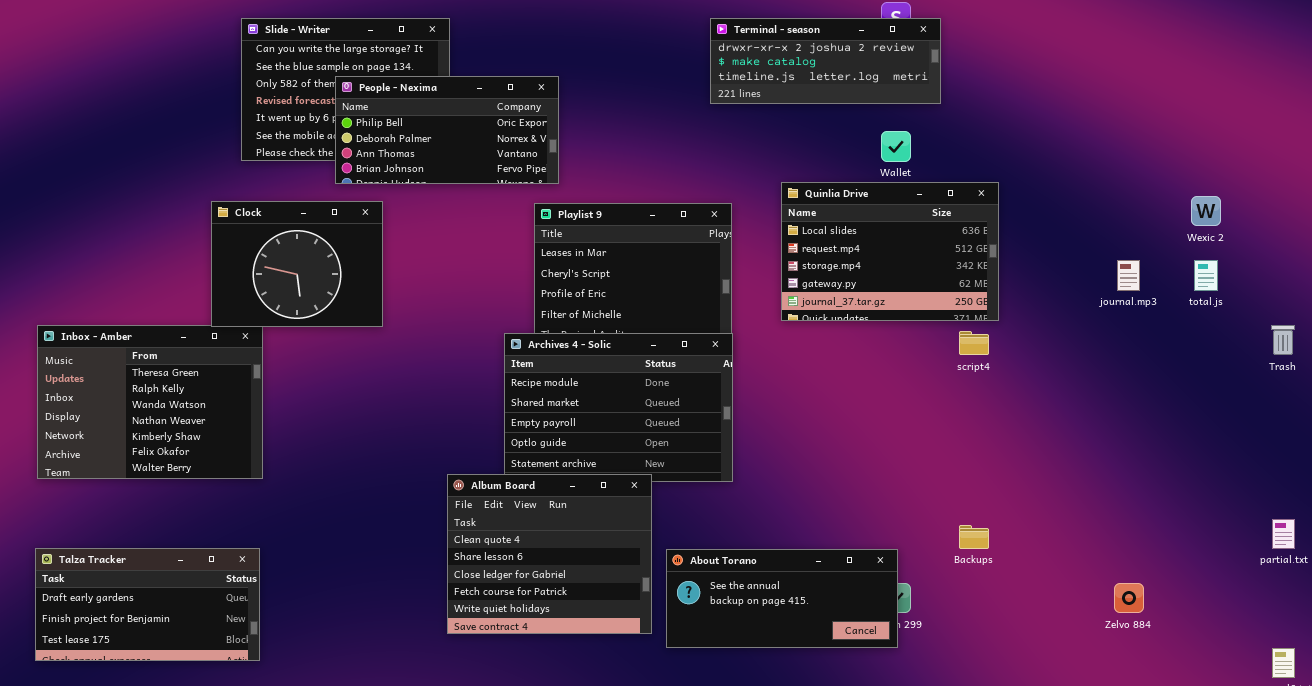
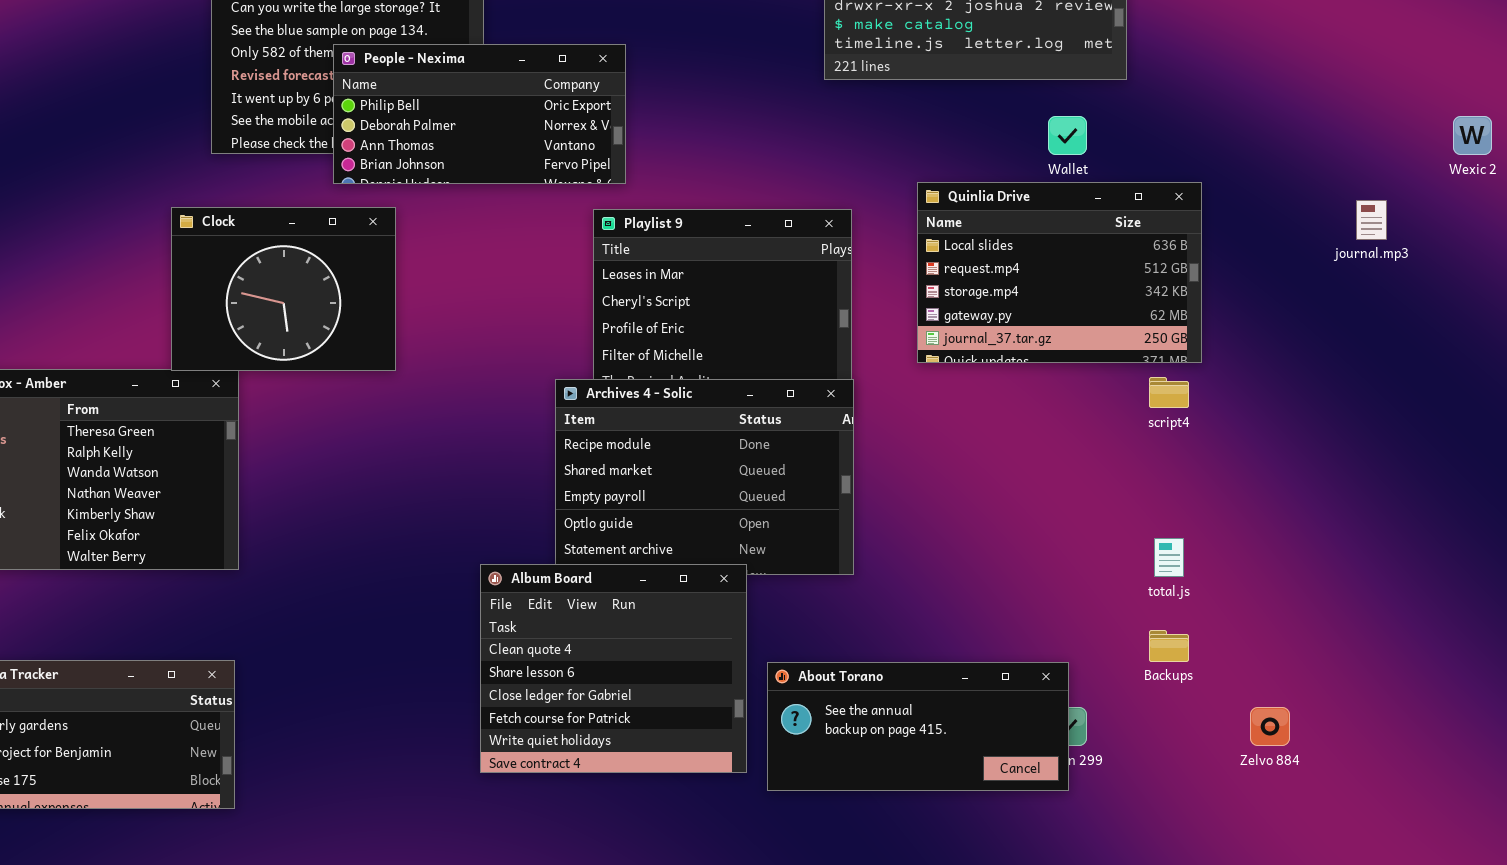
Wexic 2: [1191,196,1221,226] -> [1453,116,1492,155], moved
journal.mp3: [1117,260,1140,291] -> [1356,200,1387,240], moved
total.js: [1194,260,1218,291] -> [1154,538,1184,577], moved
Zelvo 884: [1114,583,1144,613] -> [1250,707,1290,746], moved

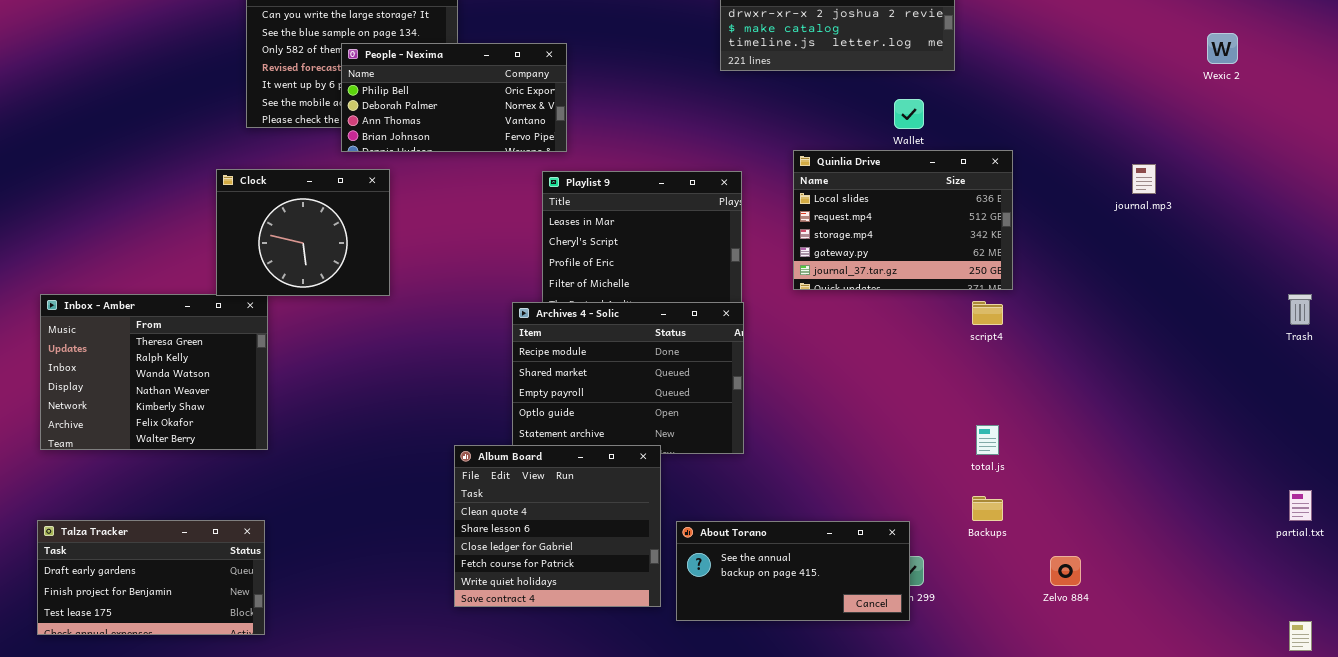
Wexic 2: [1453,116,1492,155] -> [1207,33,1238,64], moved

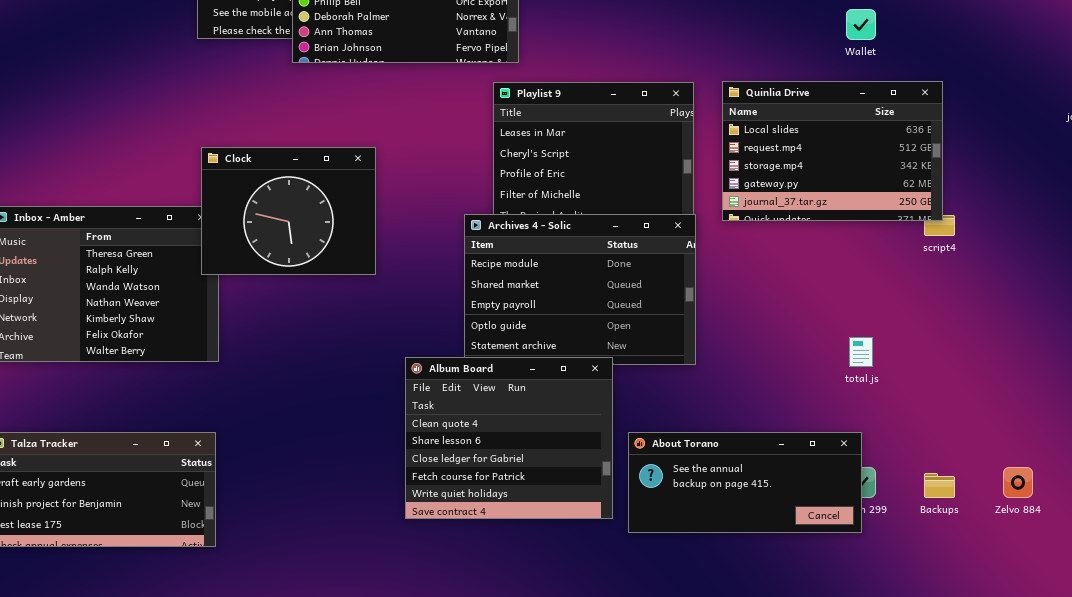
Quinlia Drive: [793,150,1013,290] -> [722,81,943,221], moved
Clock: [216,169,390,296] -> [201,147,376,275], moved
total.js: [976,425,999,455] -> [849,337,873,367], moved
Backups: [972,496,1003,521] -> [924,473,955,498], moved

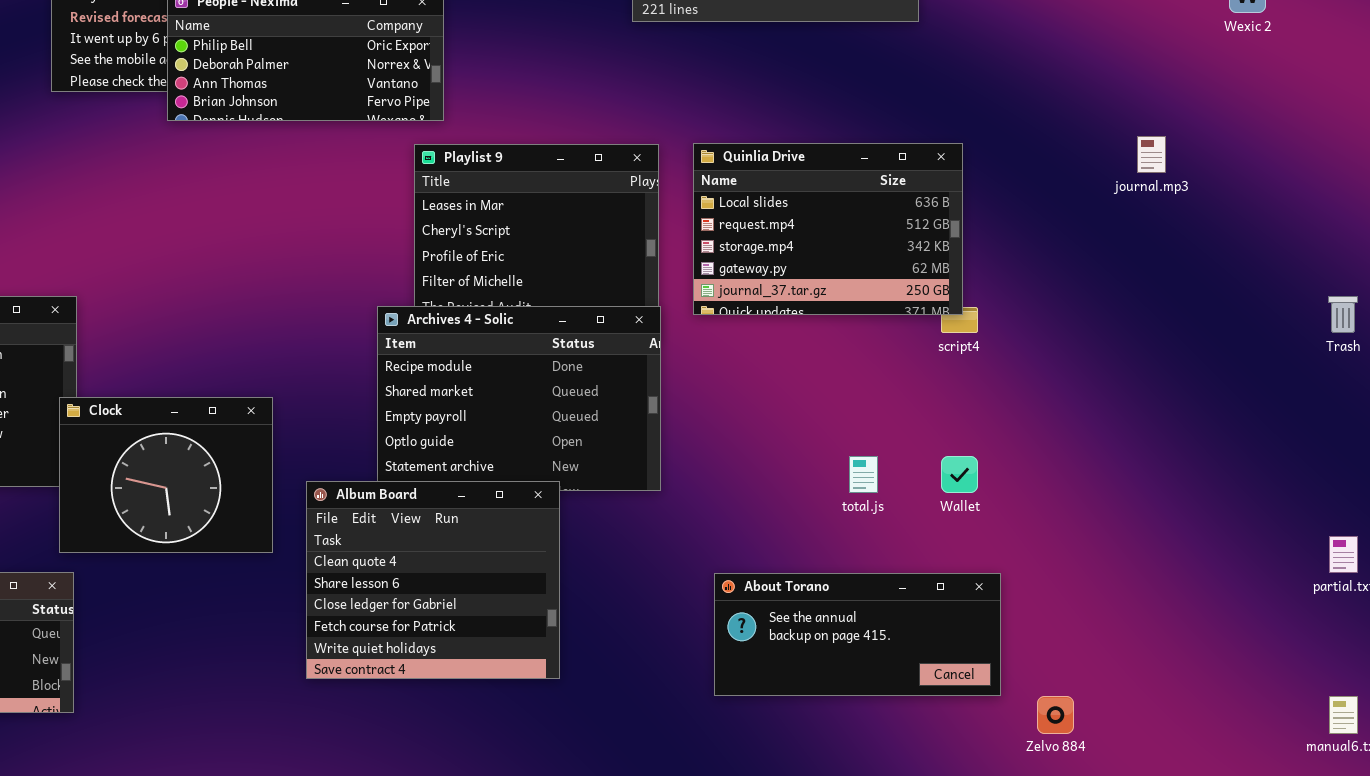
Wallet: [846,9,876,40] -> [941,456,978,493], moved
Clock: [201,147,376,275] -> [59,397,273,553], moved
About Torano: [628,432,862,533] -> [714,573,1001,696], moved
Zelvo 884: [1003,467,1033,498] -> [1037,696,1074,734], moved

